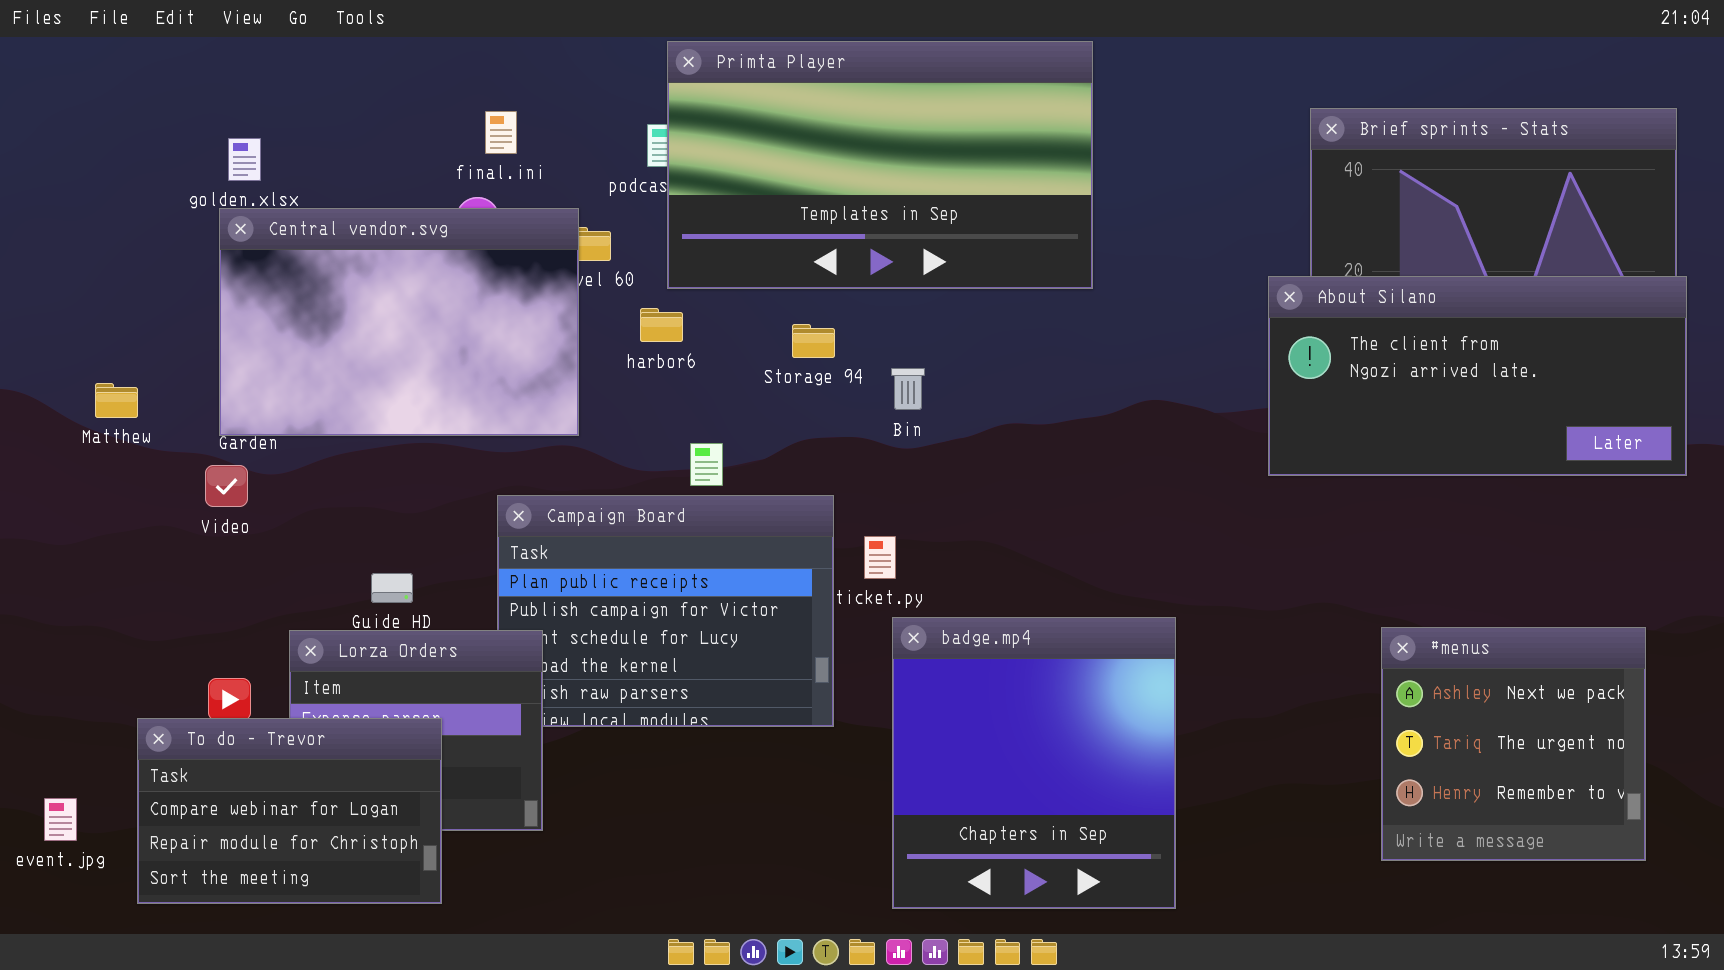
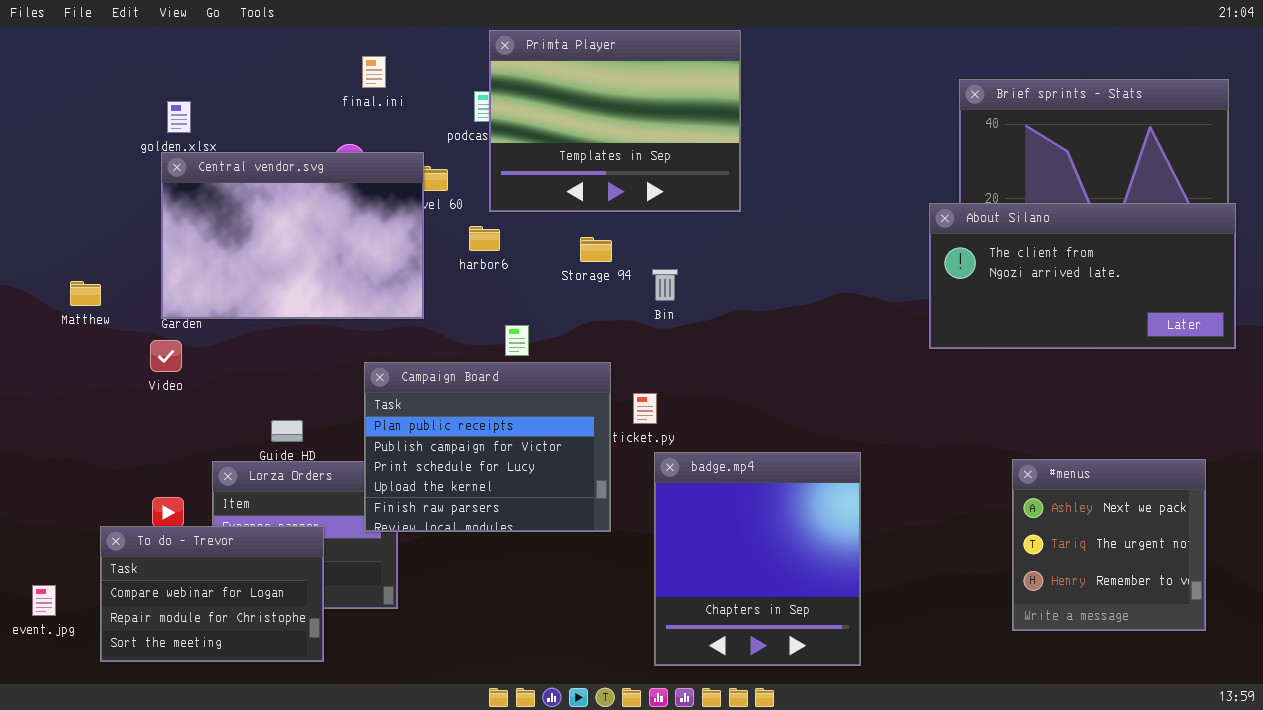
Primta Player: [667,41,1093,289] -> [489,30,741,212], resized
final.ini: [485,111,517,154] -> [362,56,386,88], moved
Campaign Board: [497,495,834,727] -> [364,362,611,532], raised

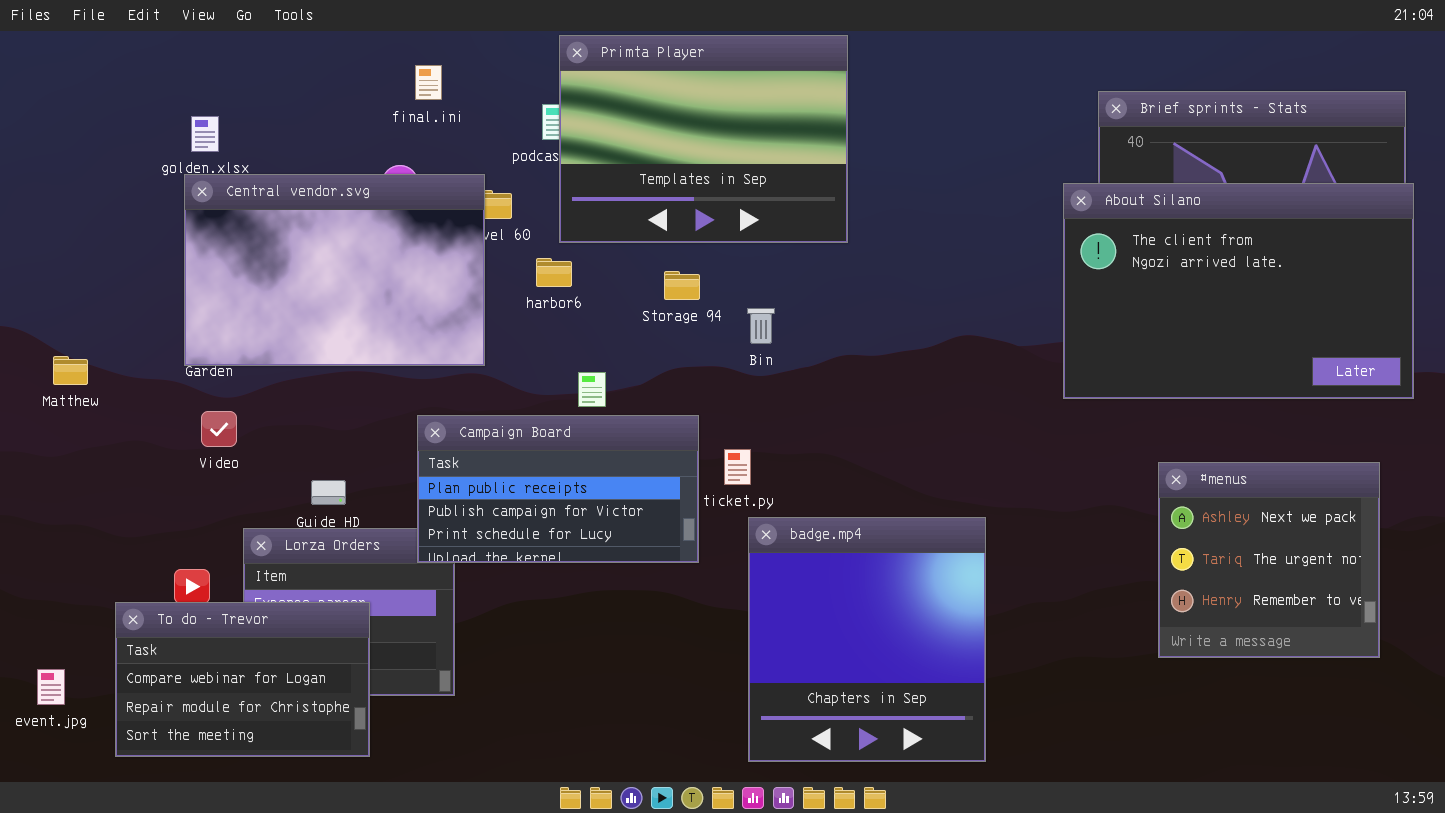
About Silano: [929,203,1236,349] -> [1063,183,1414,399], resized
Matthew: [70,281,101,306] -> [53,356,88,385], moved
Video: [150,340,182,372] -> [201,411,237,447], moved
Campaign Board: [364,362,611,532] -> [417,415,699,563], resized
#menus: [1012,459,1206,631] -> [1158,462,1380,658], moved

